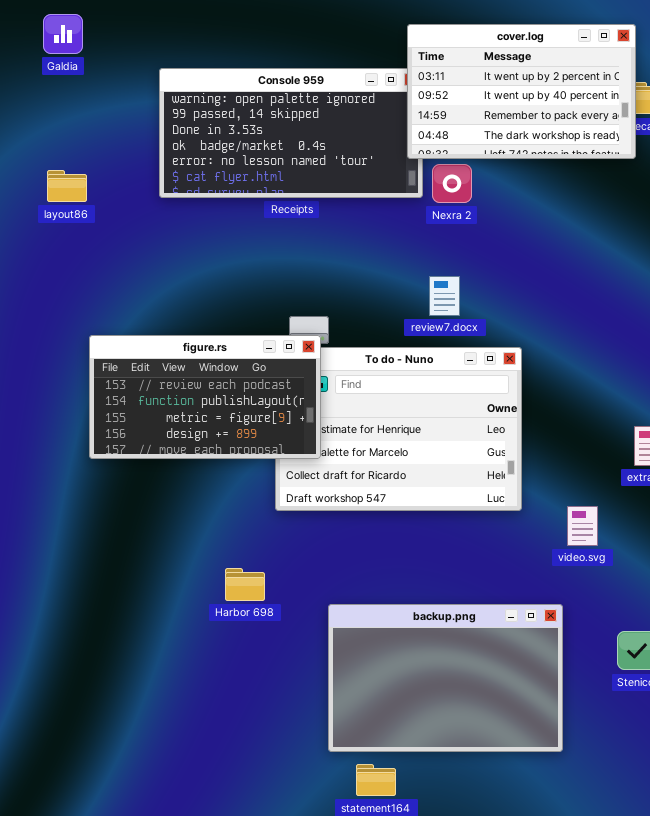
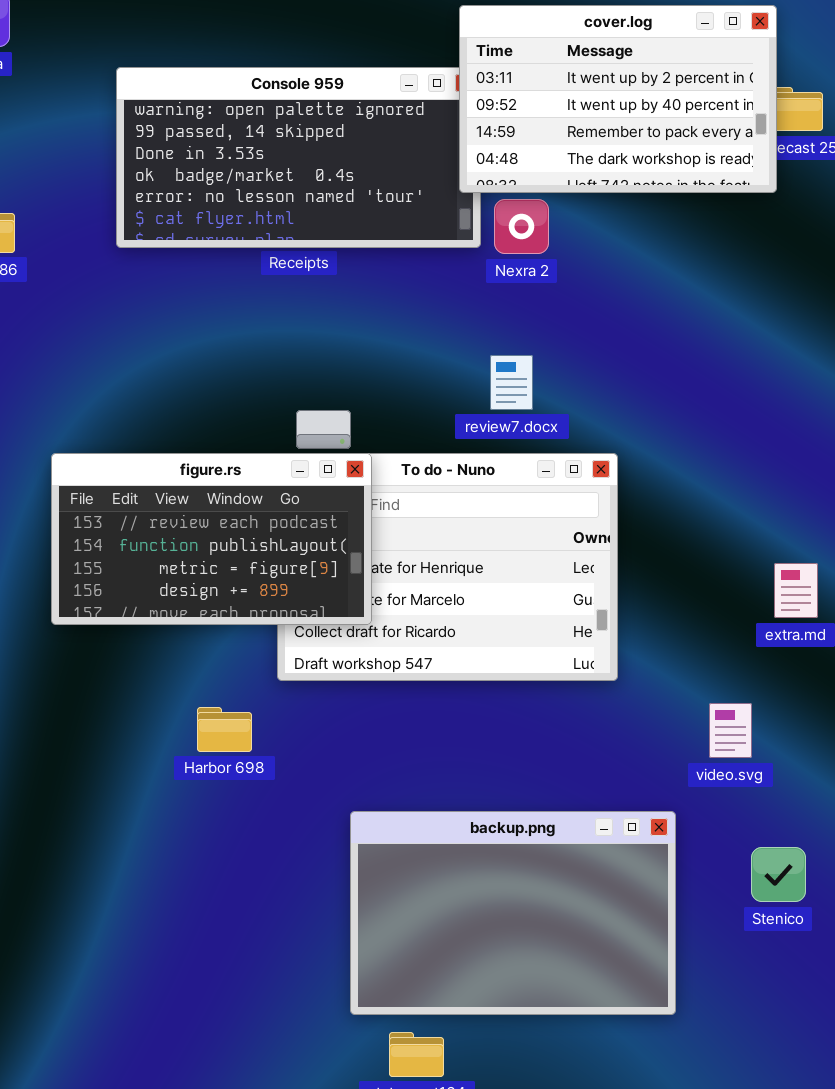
figure.rs: [89,335,321,459] -> [51,453,372,625], moved
video.svg: [567,506,598,546] -> [709,703,752,758], moved
Harbor 698: [225,568,265,601] -> [197,707,252,752], moved

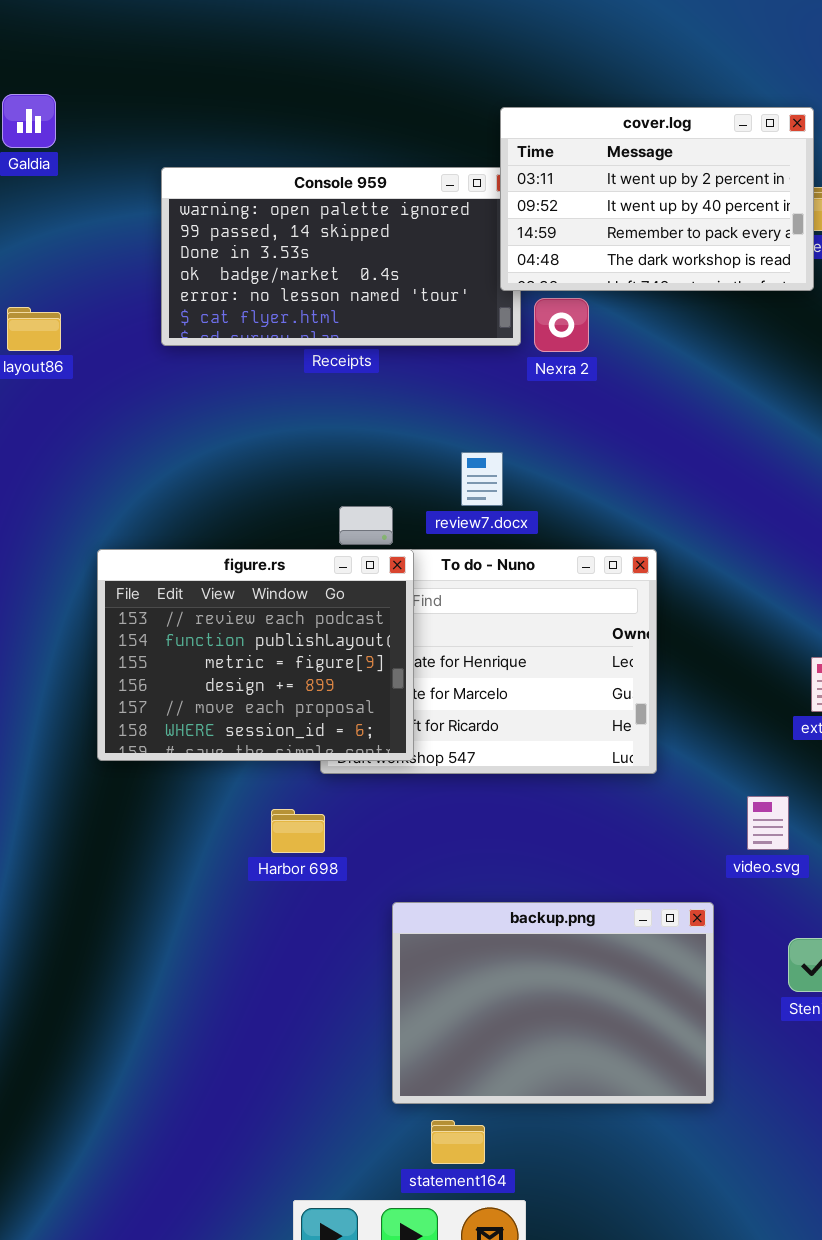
review7.docx: [490,355,533,410] -> [461,452,503,506], moved
figure.rs: [51,453,372,625] -> [97,549,414,761], resized
Harbor 698: [197,707,252,752] -> [271,809,325,853], moved

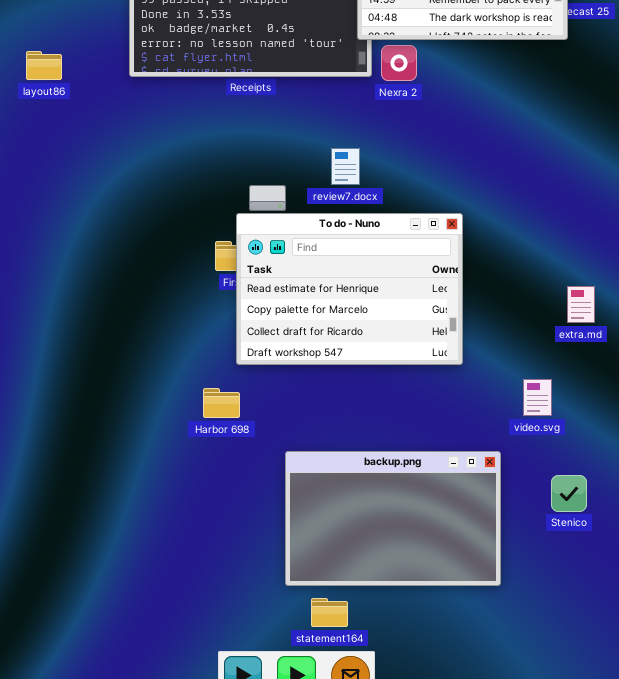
figure.rs: [97,549,414,761] -> none, closed

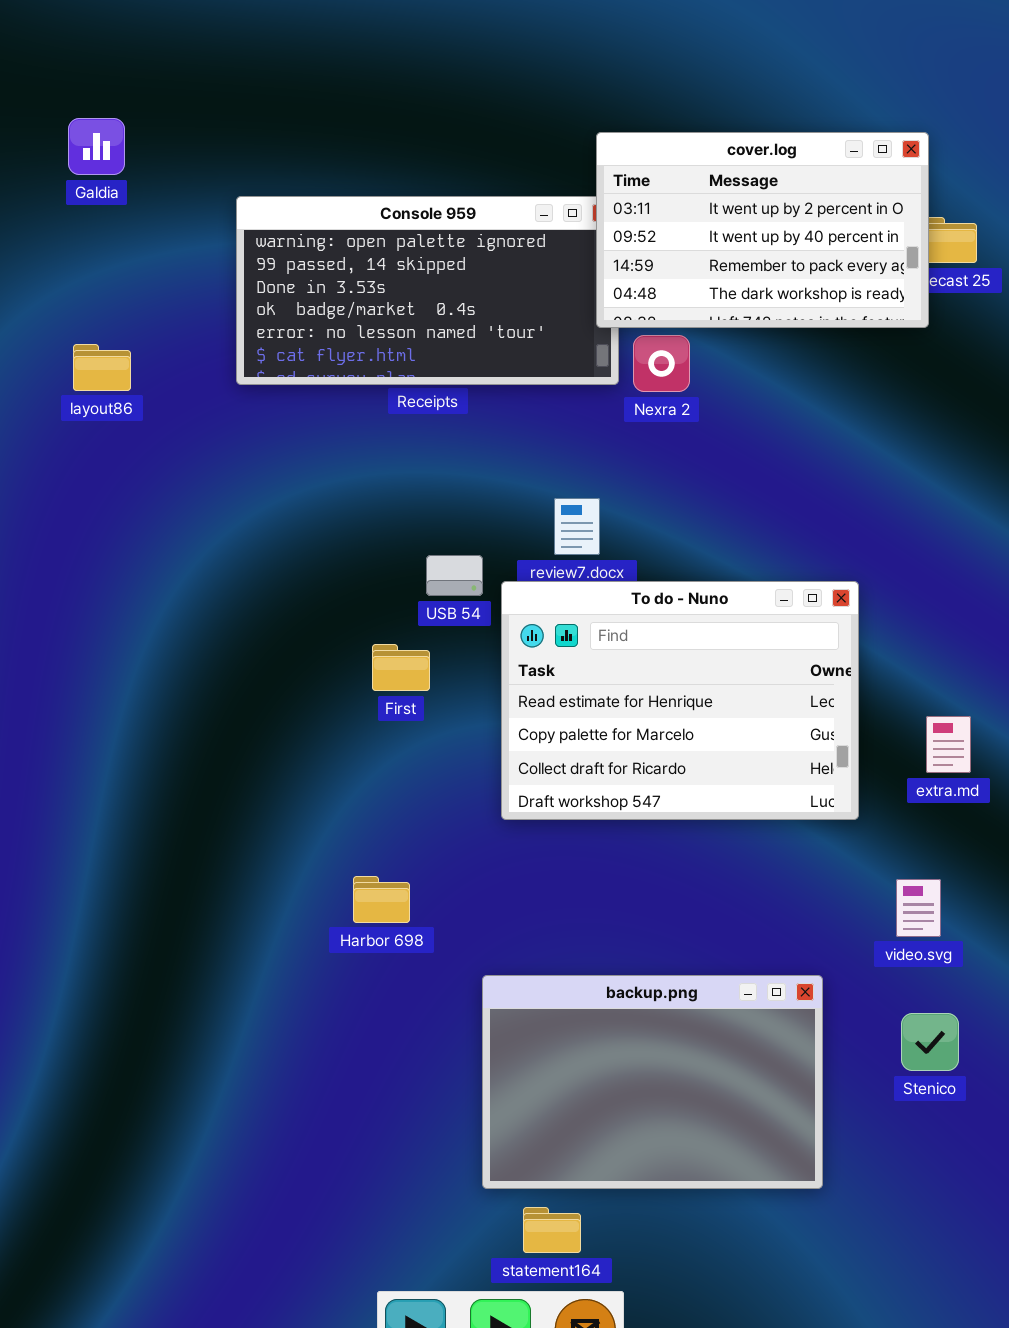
To do - Nuno: [236,213,463,365] -> [501,581,859,820], moved
video.svg: [523,379,552,416] -> [896,879,941,937], moved

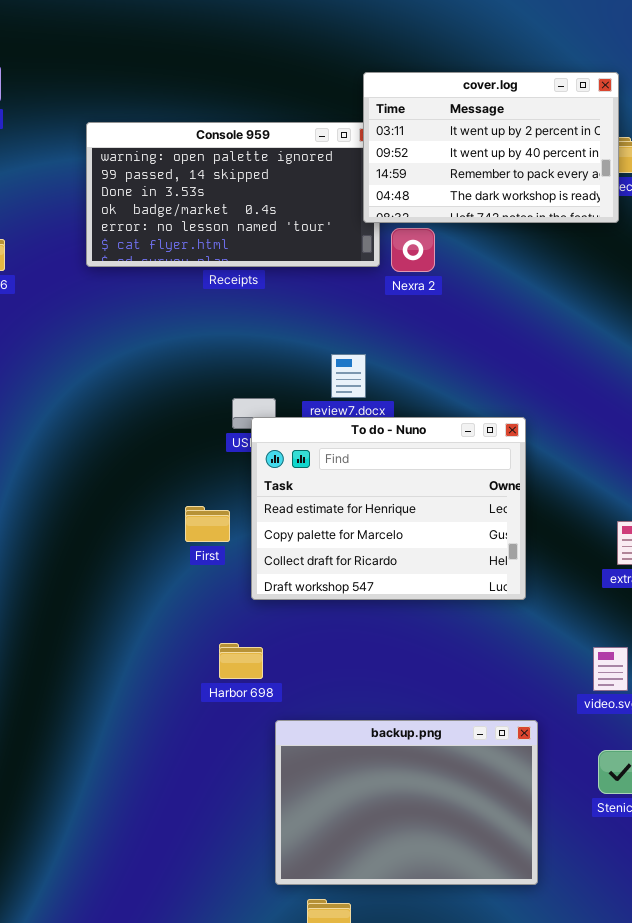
To do - Nuno: [501,581,859,820] -> [251,417,526,600], moved
First: [372,644,430,691] -> [185,506,230,542], moved
Harbor 698: [353,876,410,923] -> [219,643,263,679], moved

